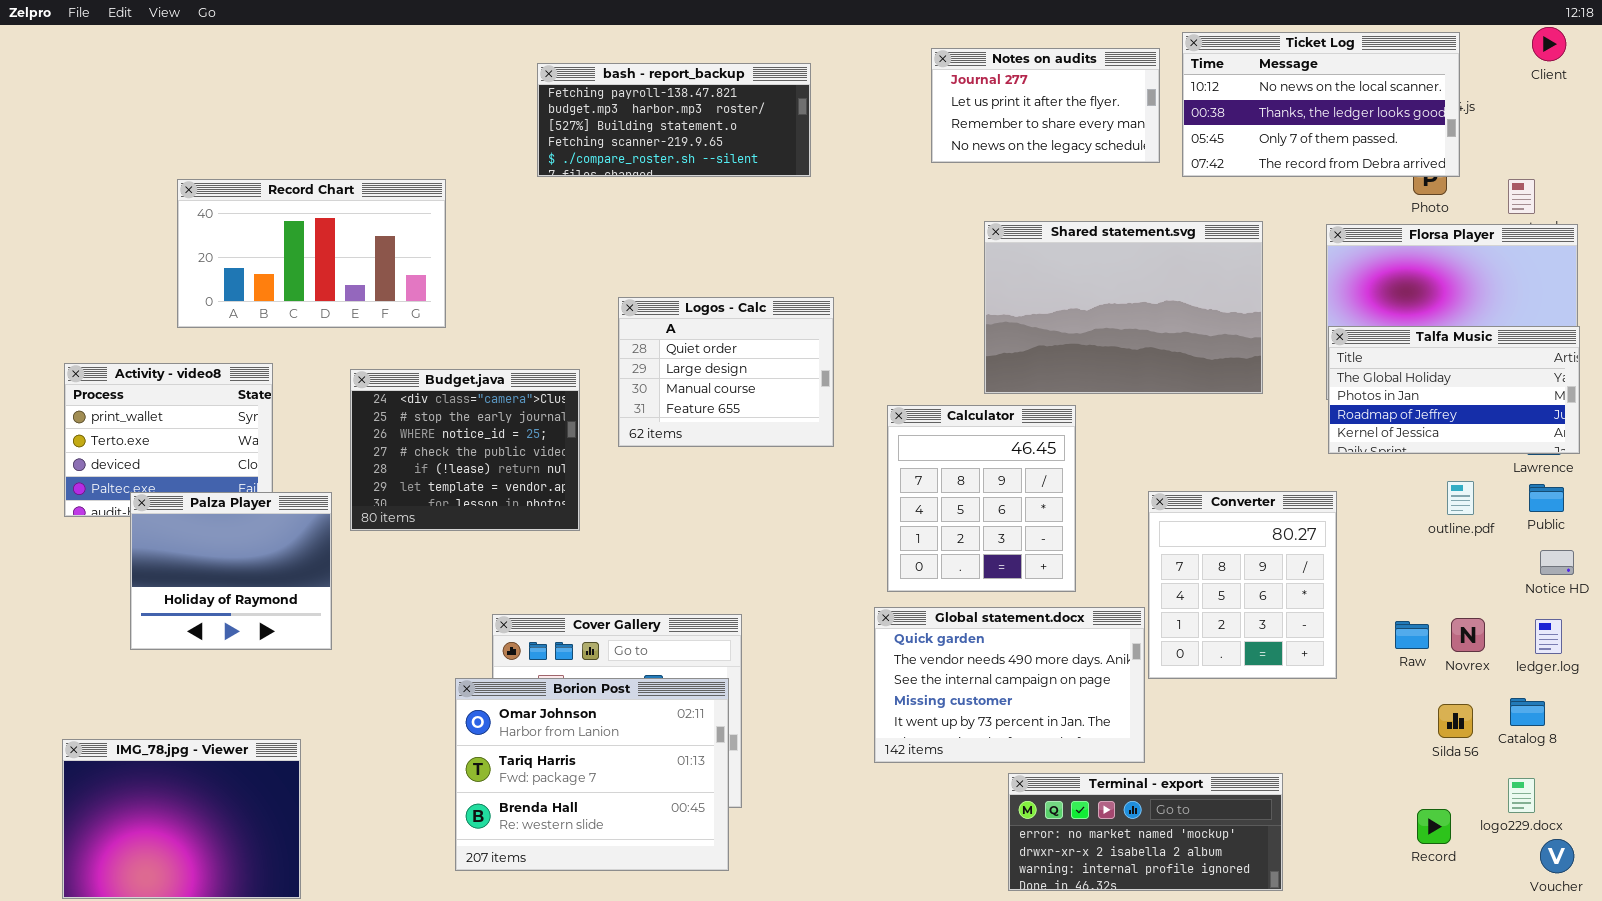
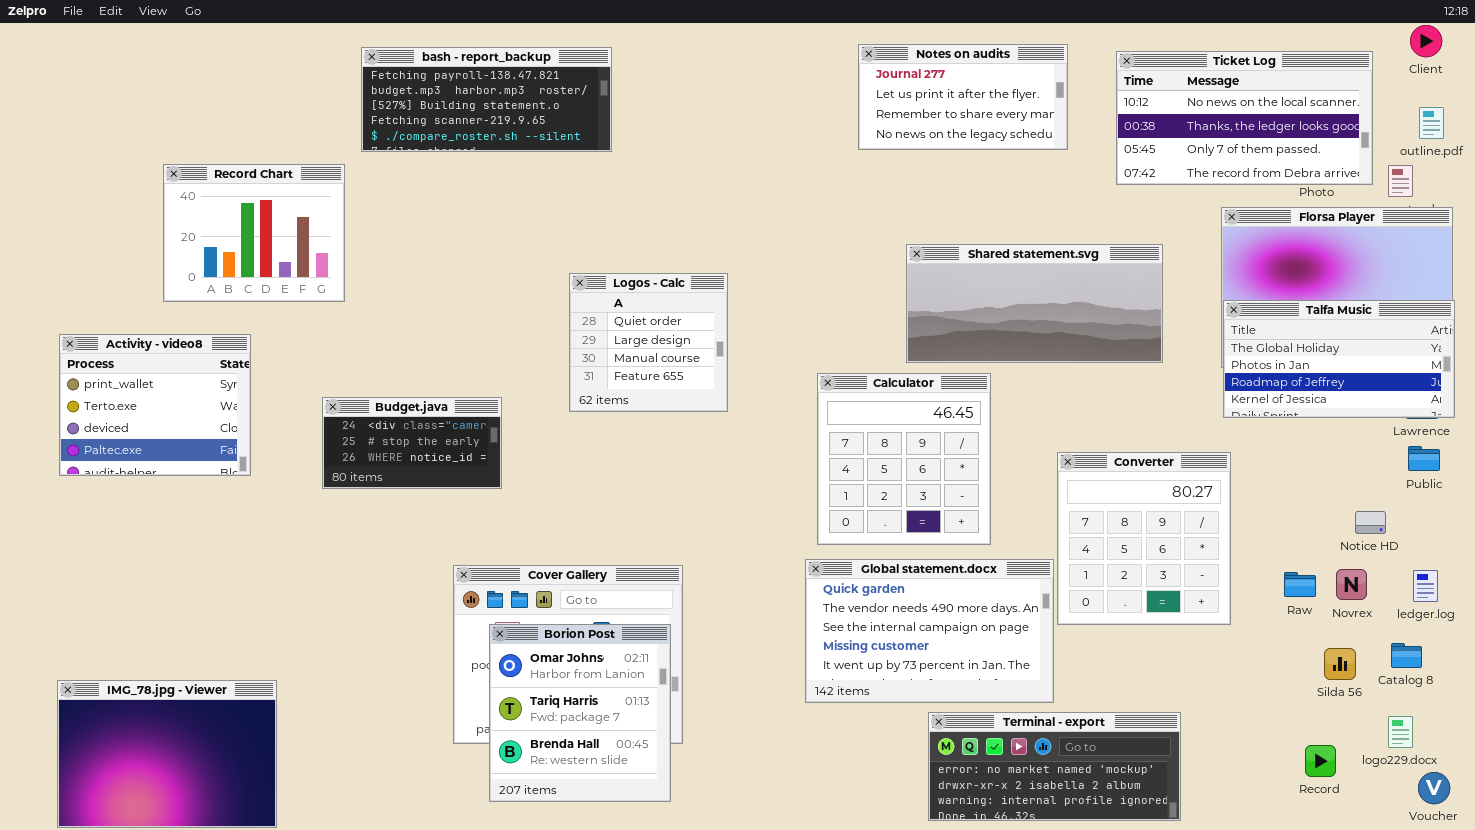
Ticket Log: [1182,32,1460,177] -> [1116,51,1373,185], moved
bash - report_backup: [537,63,811,177] -> [361,47,612,152], moved
Record Chart: [177,179,446,328] -> [163,164,345,302], resized
Shared statement.svg: [984,221,1263,394] -> [906,244,1163,363], resized
Logos - Calc: [618,297,834,447] -> [569,273,728,412], resized
Budget.java: [350,369,580,531] -> [322,397,502,489], resized
outline.pdf: [1447,481,1474,515] -> [1419,107,1444,139], moved
Palza Player: [130,492,332,650] -> none, closed
Notice HD: [1540,550,1574,575] -> [1355,511,1386,534], moved
Borion Post: [455,678,729,871] -> [489,624,671,802], resized

